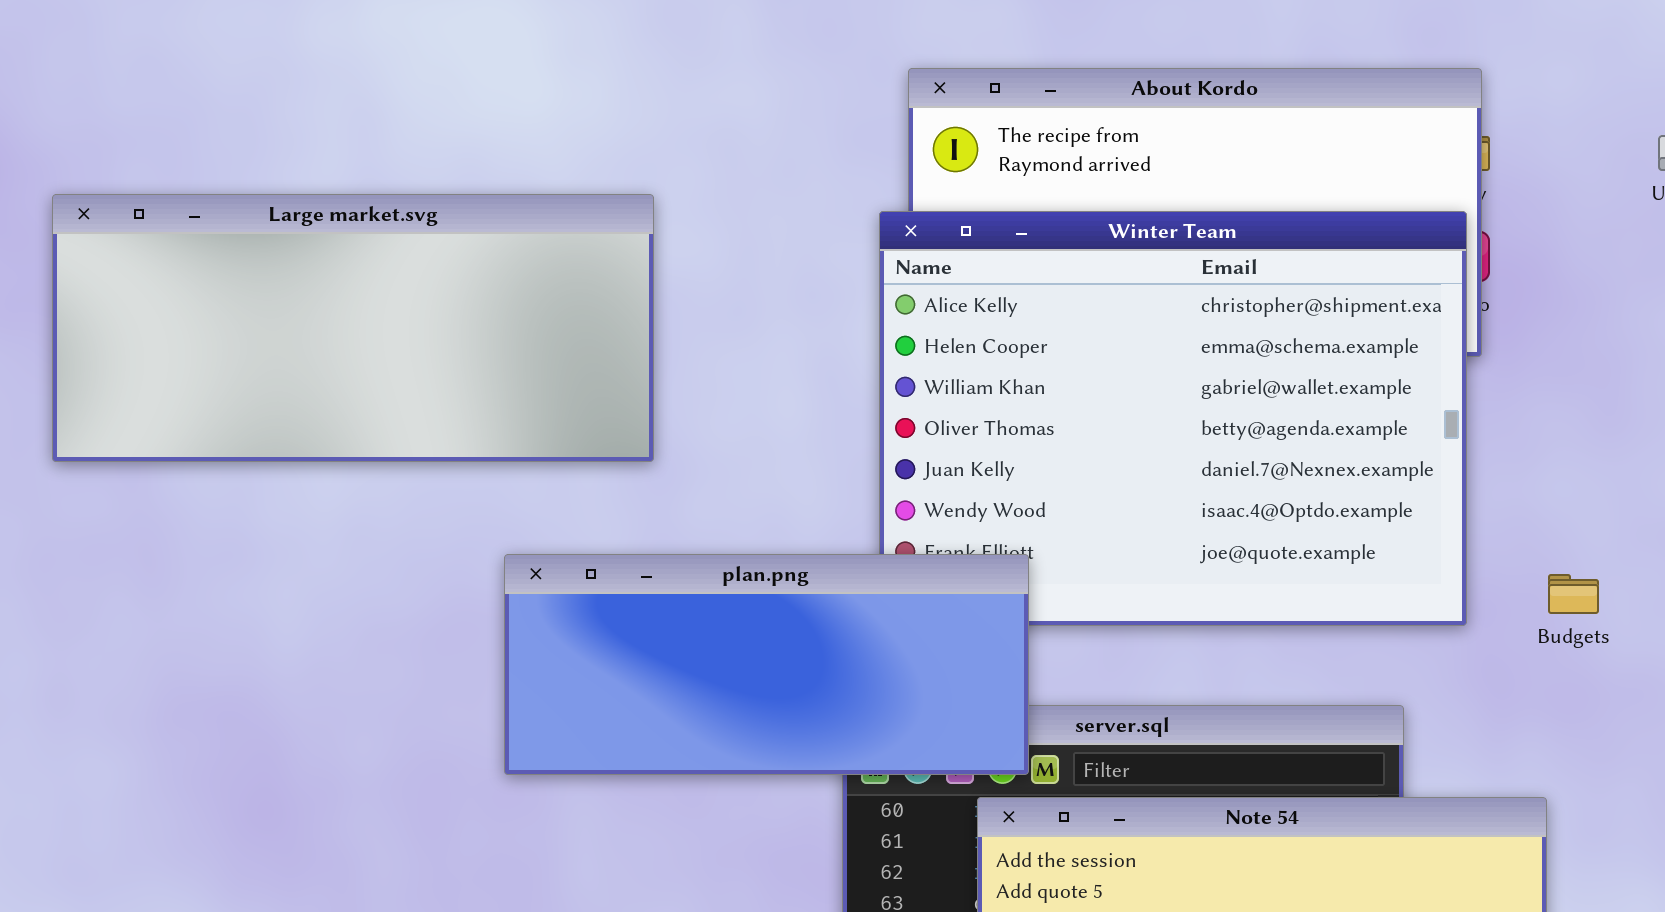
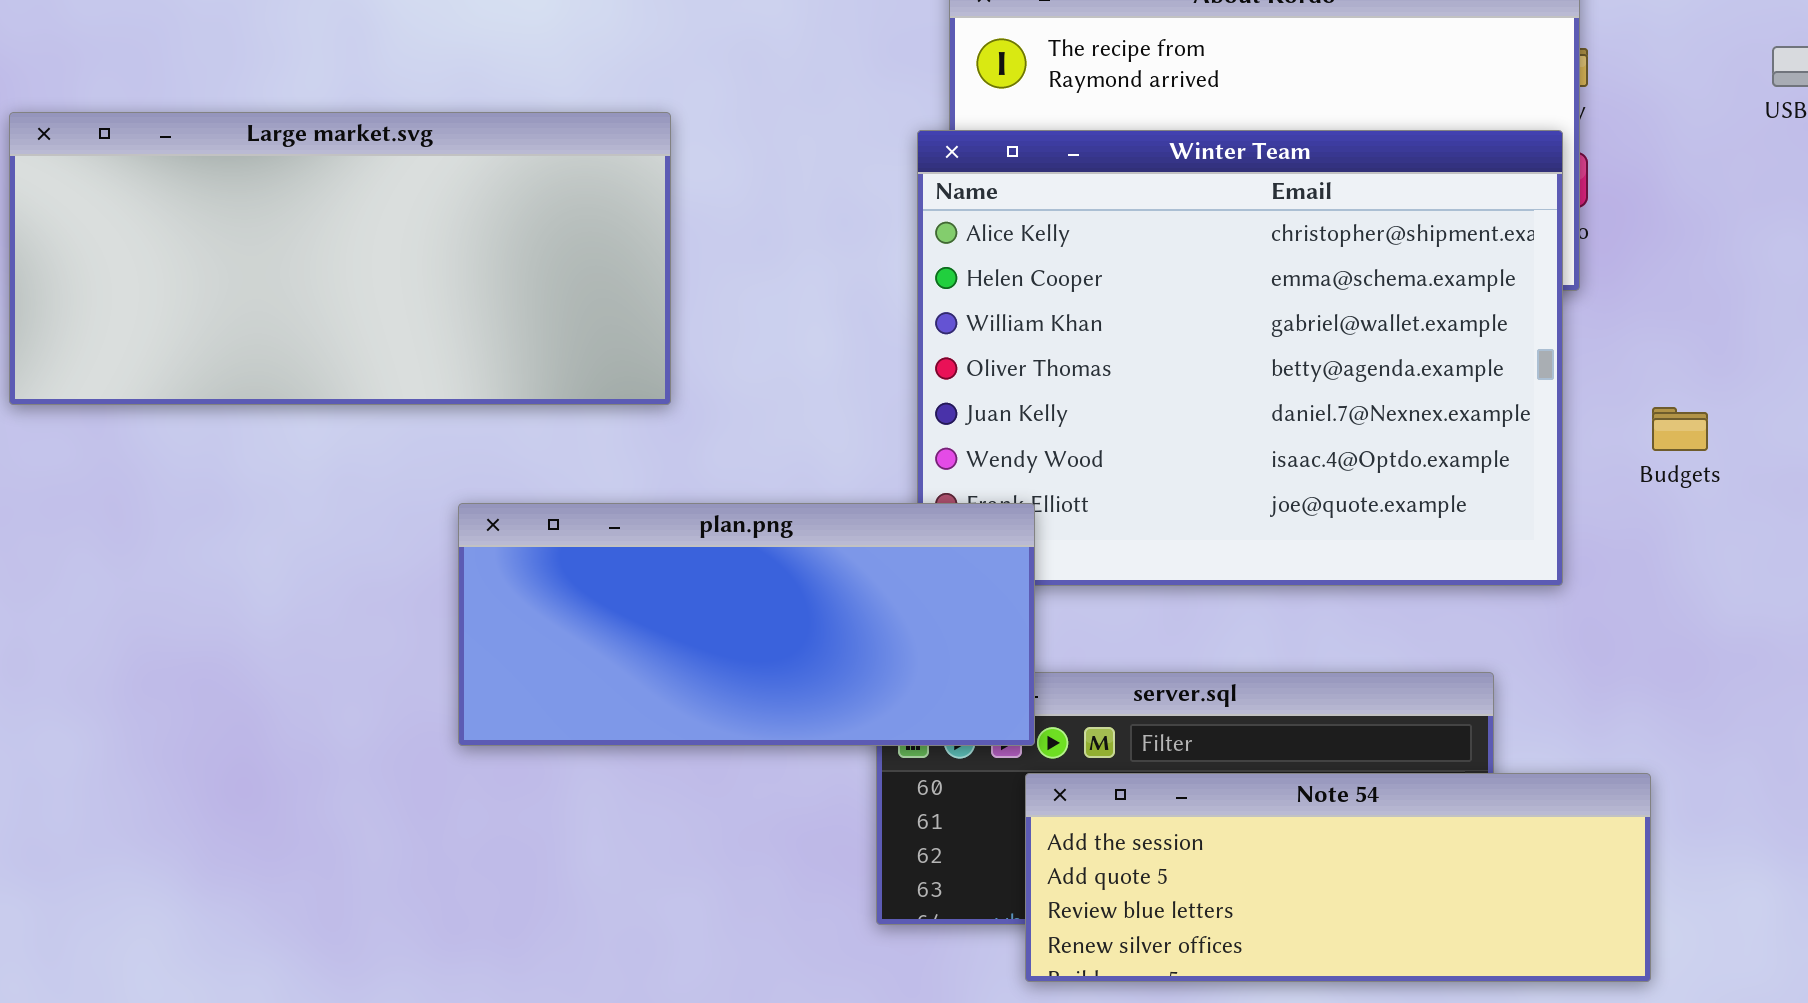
plan.png: [504,554,1029,775] -> [458,503,1035,746], moved
Budgets: [1548,574,1599,614] -> [1652,407,1708,451], moved

